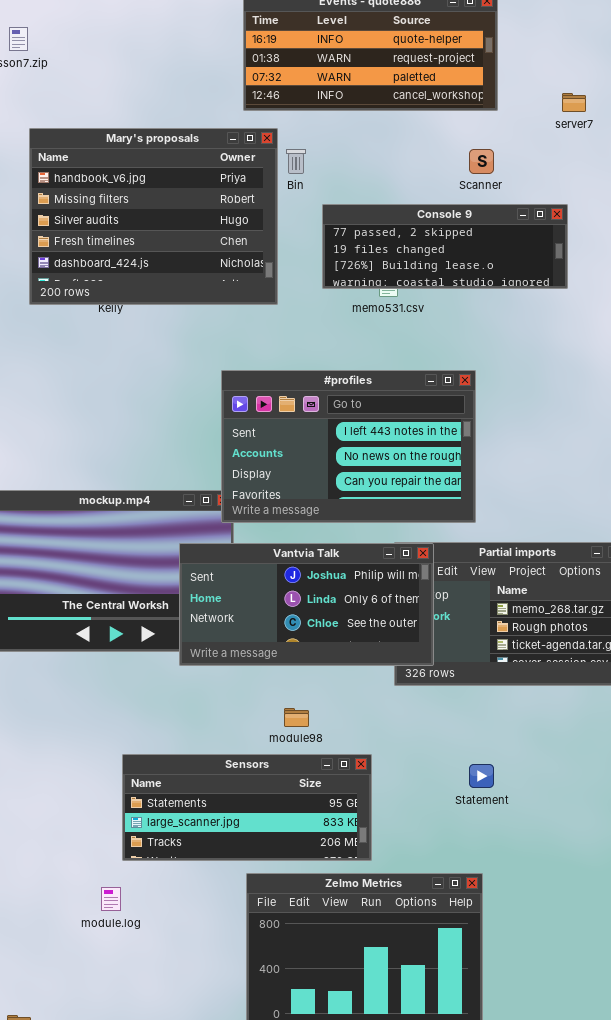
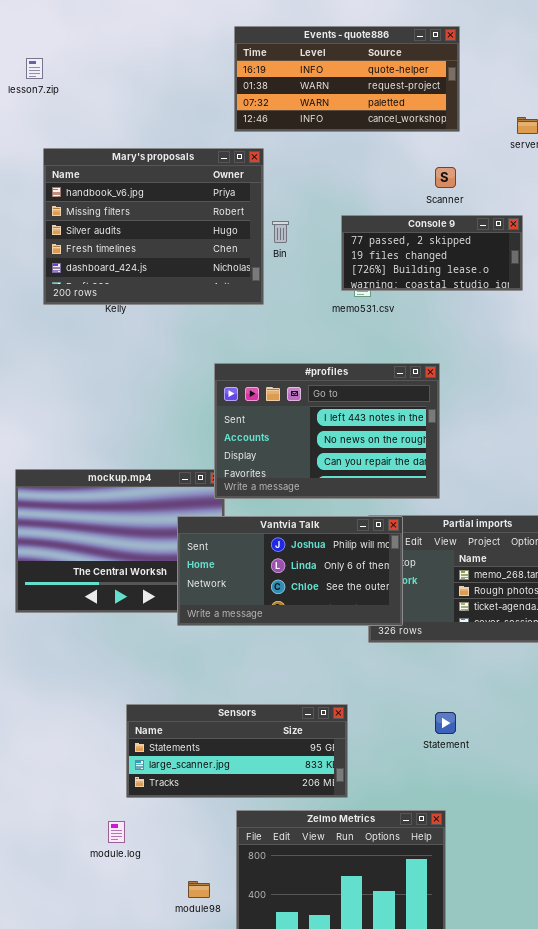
Bin: [286,149,306,174] -> [272,221,289,243], moved
Console 9: [322,204,568,289] -> [341,215,523,291], resized
module98: [284,708,309,727] -> [188,881,210,898], moved

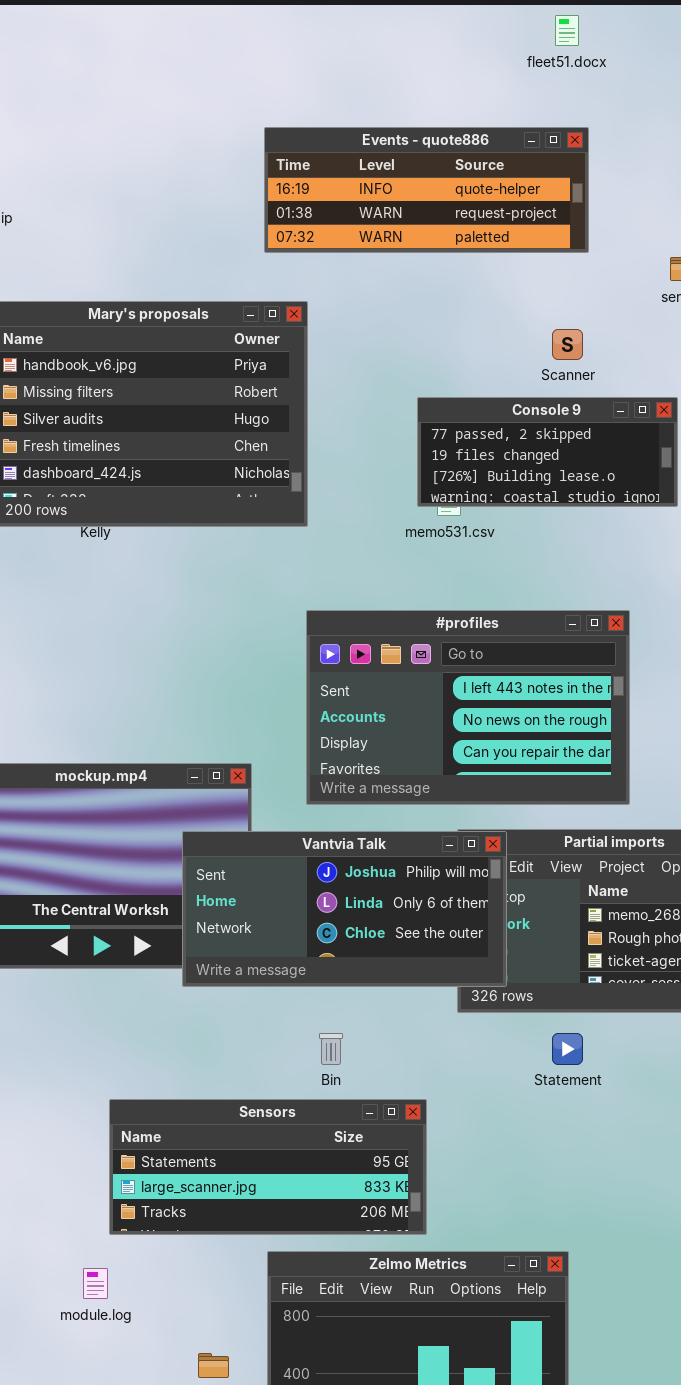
Events - quote886: [234,26,460,132] -> [264,127,589,253], resized
Bin: [272,221,289,243] -> [319,1033,343,1065], moved
#profiles: [214,363,440,499] -> [306,610,630,805], moved
Statement: [435,712,456,734] -> [552,1033,583,1065], moved

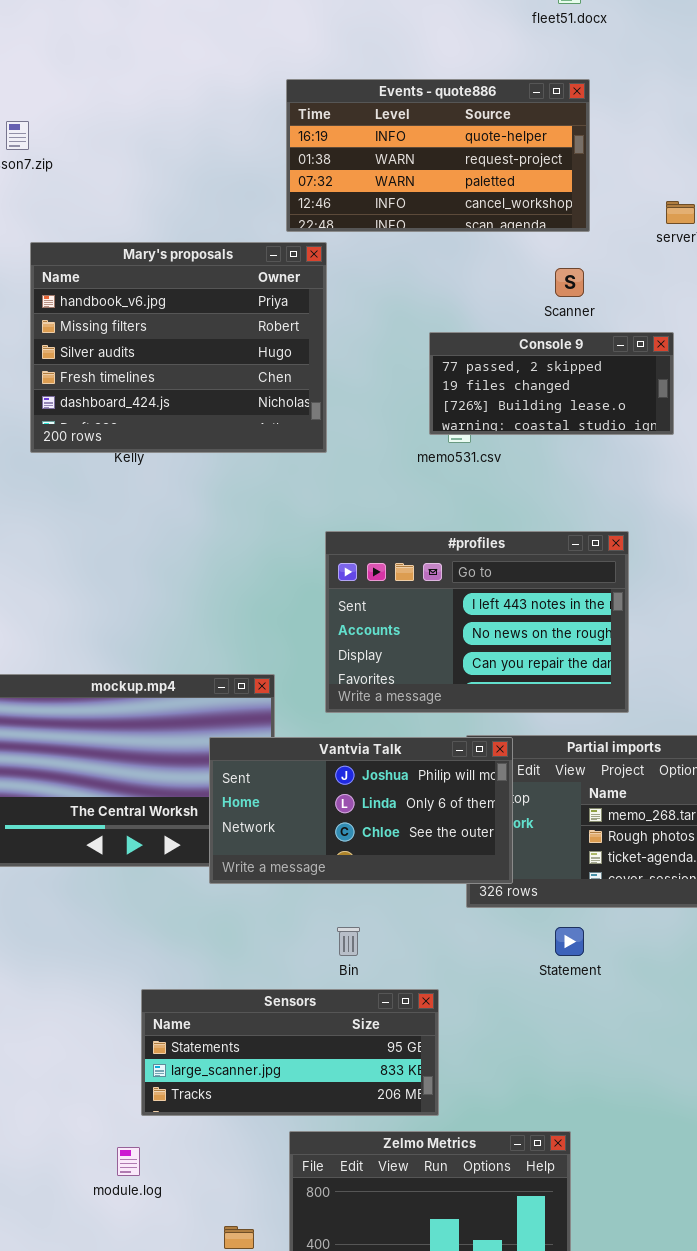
Events - quote886: [264,127,589,253] -> [286,79,590,232], resized

